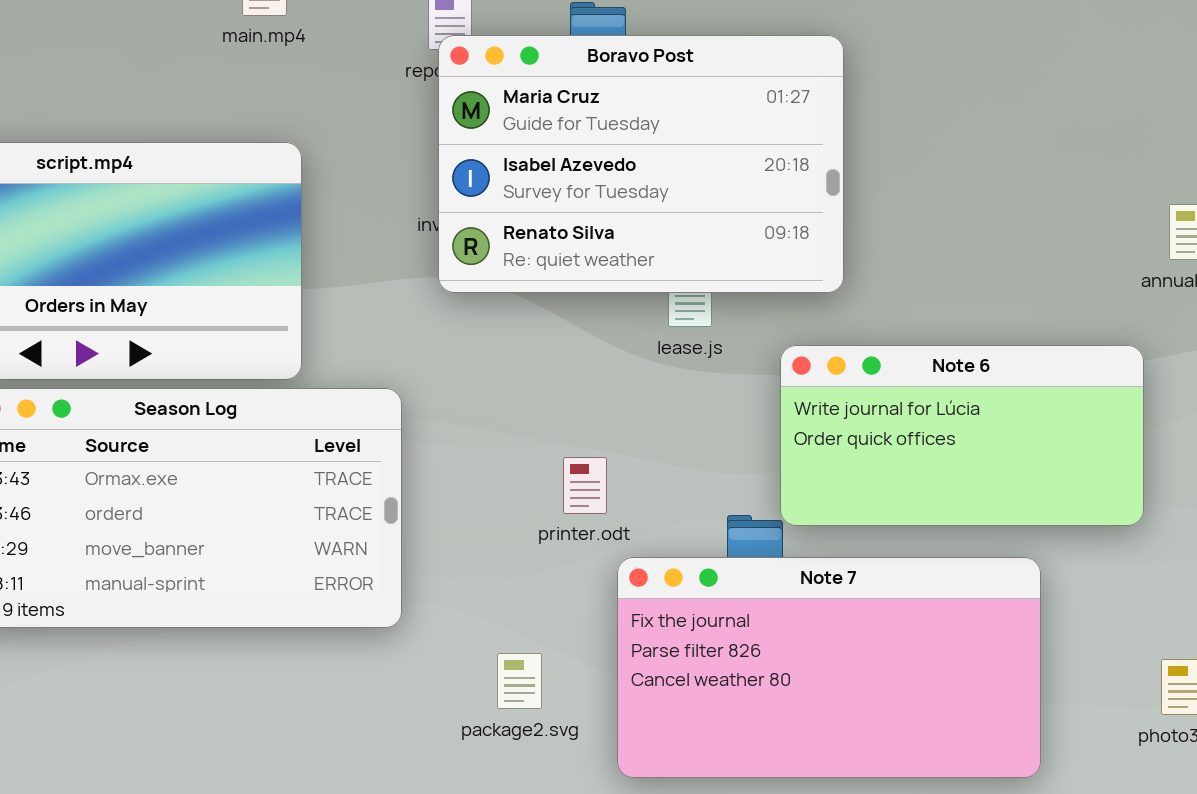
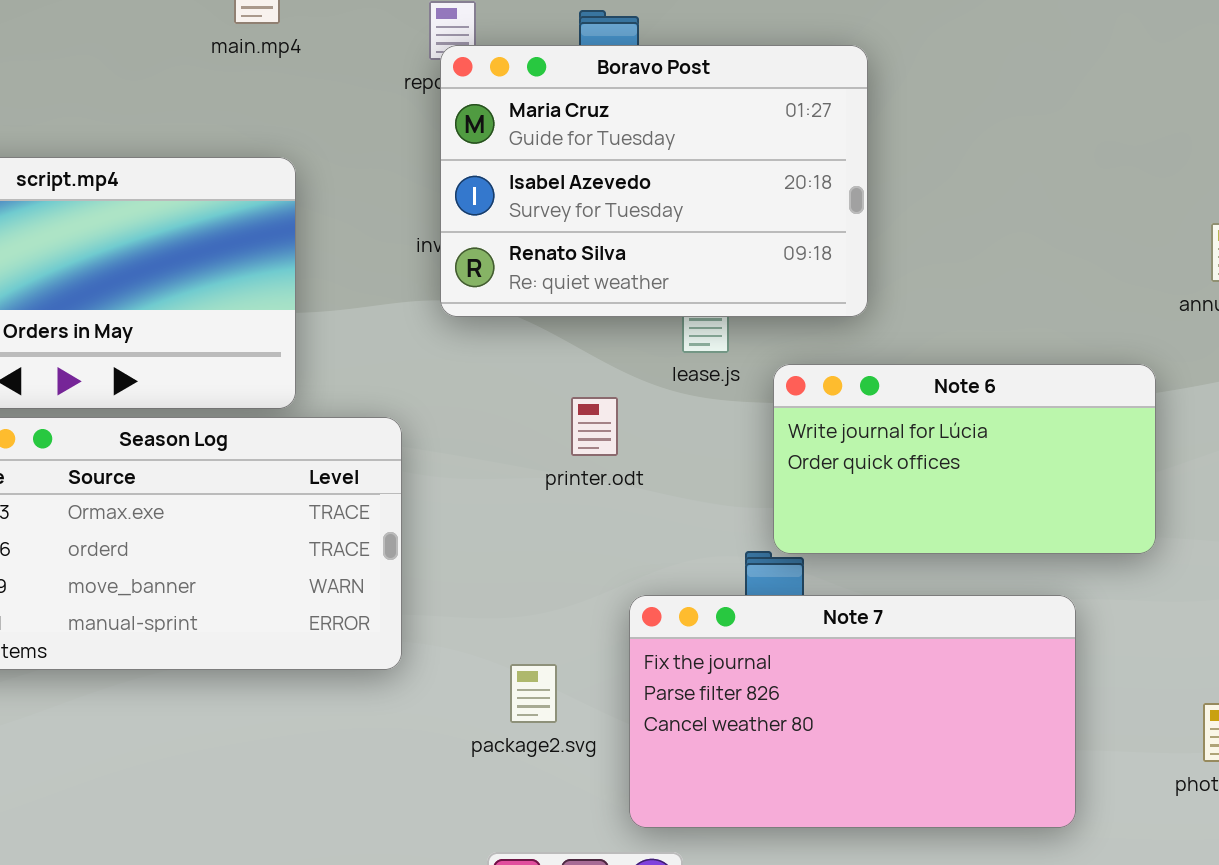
Note 6: [780,345,1144,526] -> [773,364,1156,554], moved
printer.odt: [563,457,607,514] -> [571,397,618,456], moved
package2.svg: [497,653,542,709] -> [510,664,557,723], moved

